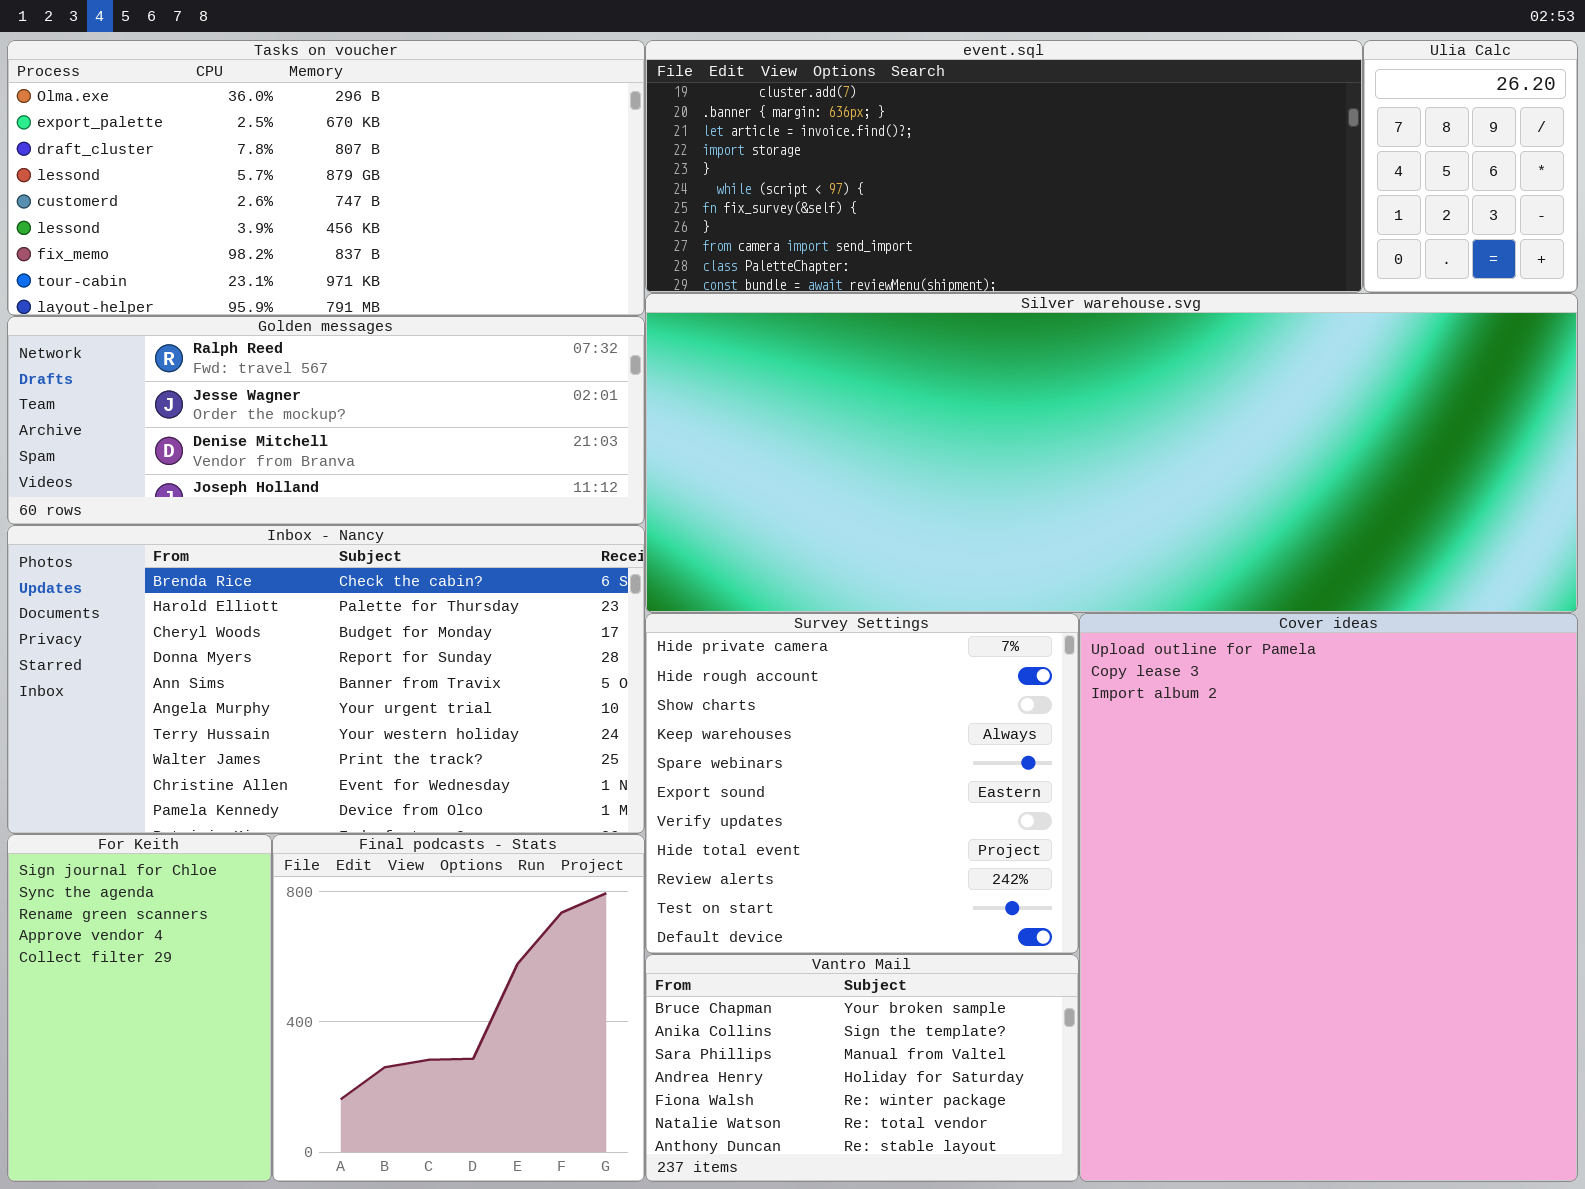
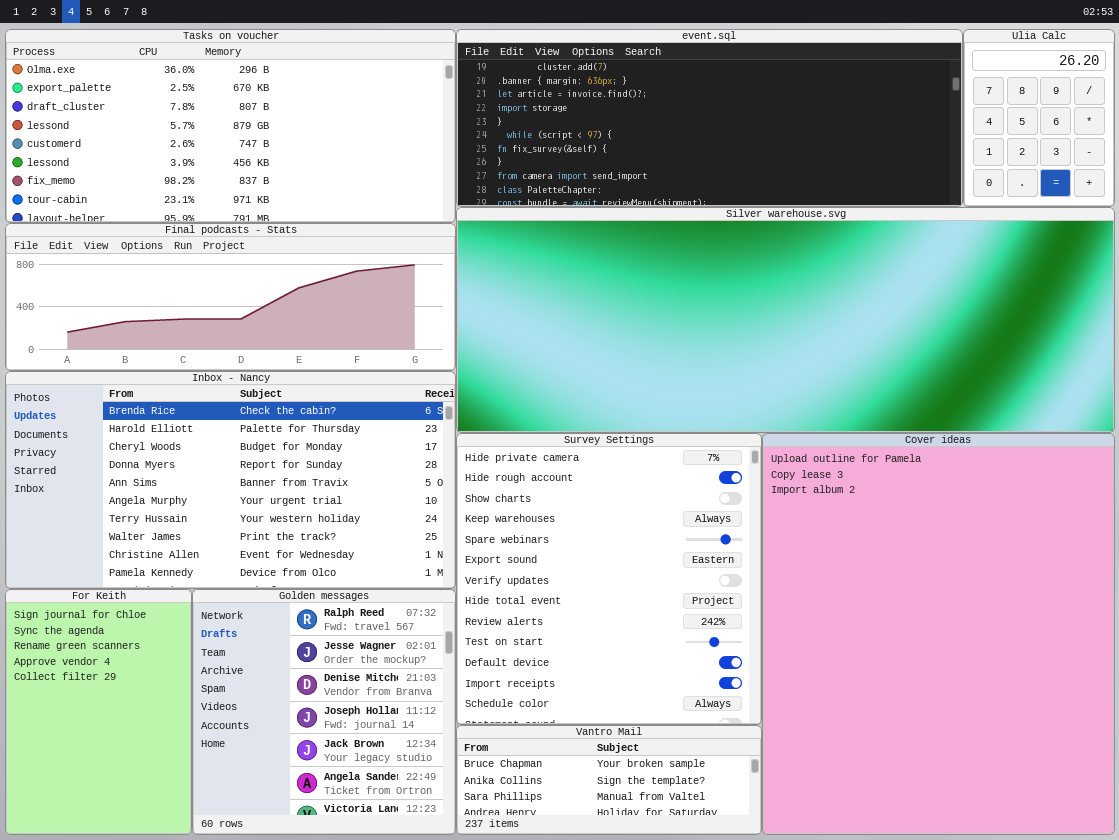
Golden messages: [7,316,645,525] -> [192,589,456,835], moved, resized
Survey Settings: [645,613,1079,954] -> [456,433,762,725], resized
Final podcasts - Stats: [272,834,645,1182] -> [5,223,456,371], moved, resized
Vantro Mail: [645,954,1079,1182] -> [456,725,762,835], resized

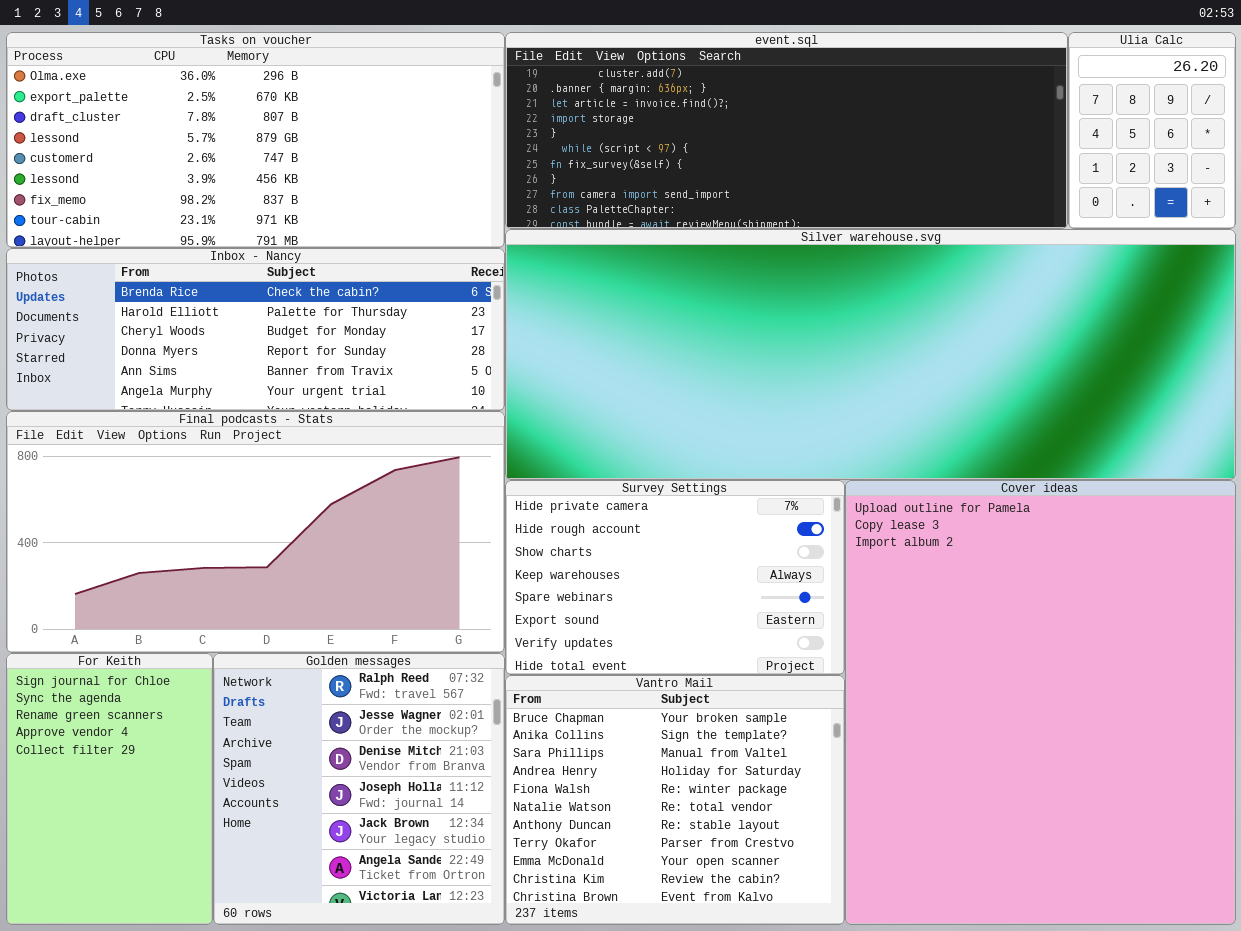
Final podcasts - Stats: [5,223,456,371] -> [6,411,505,653], moved, resized
Inbox - Nancy: [5,371,456,589] -> [6,248,505,411], moved, resized
Survey Settings: [456,433,762,725] -> [505,480,845,675], resized
Vantro Mail: [456,725,762,835] -> [505,675,845,925], resized

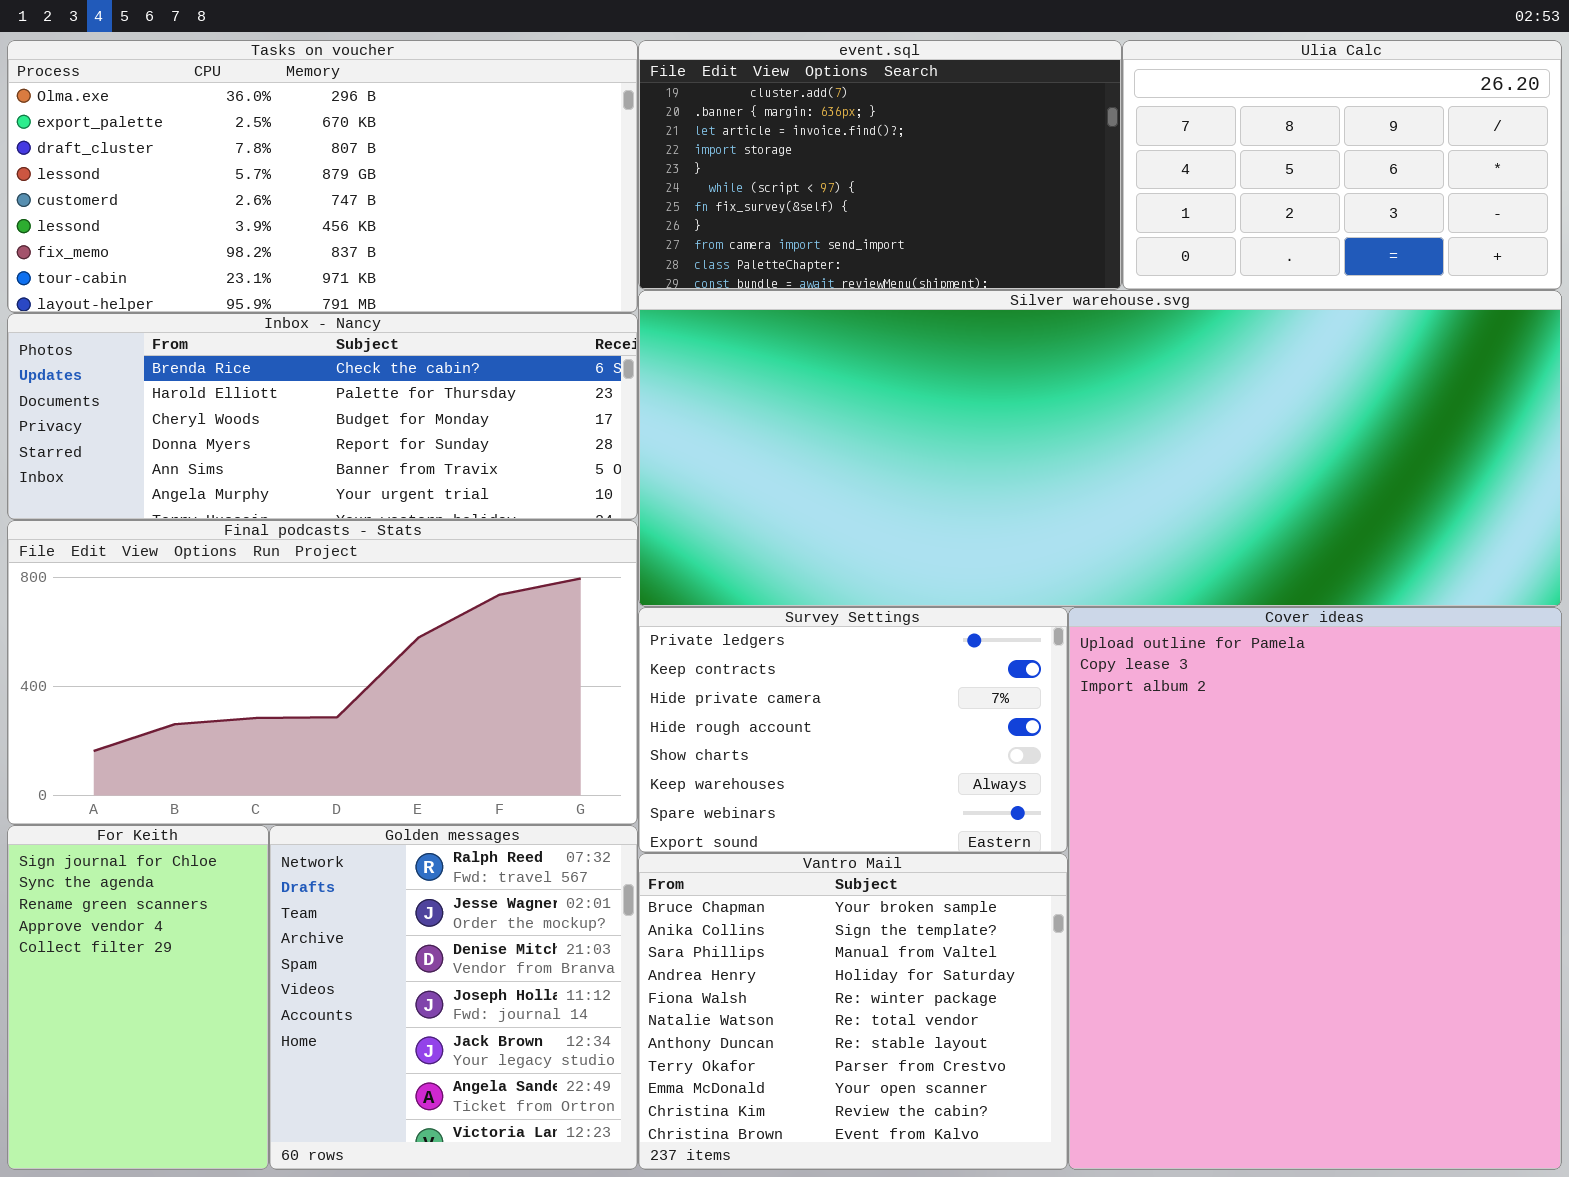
event.sql: [505,32,1068,229] -> [638,40,1122,290], resized
Ulia Calc: [1068,32,1236,229] -> [1122,40,1562,290], resized
Survey Settings: [505,480,845,675] -> [638,607,1068,853], scrolled up 2 rows

